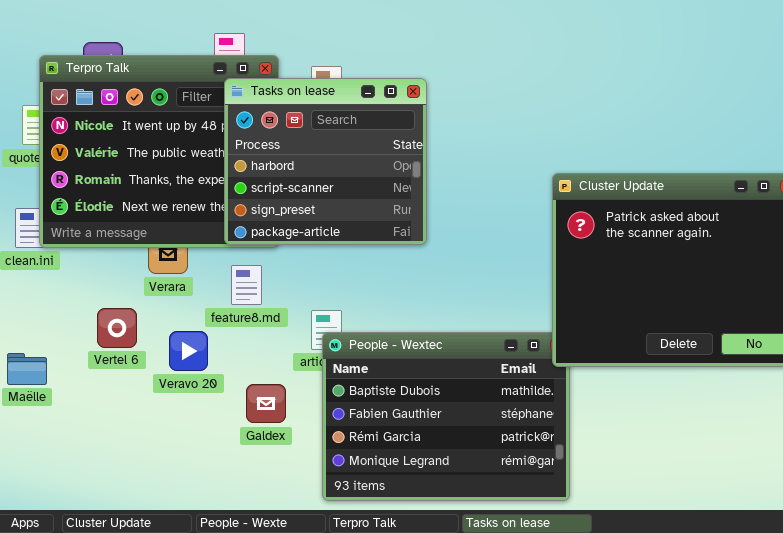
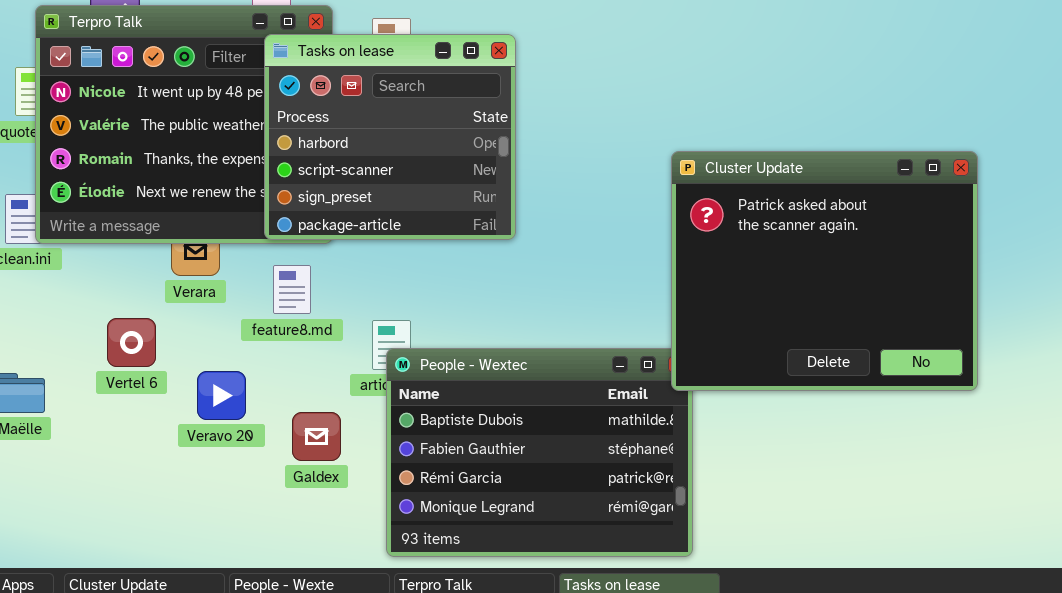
Veravo 20: [169,331,208,371] -> [197,371,246,420], moved

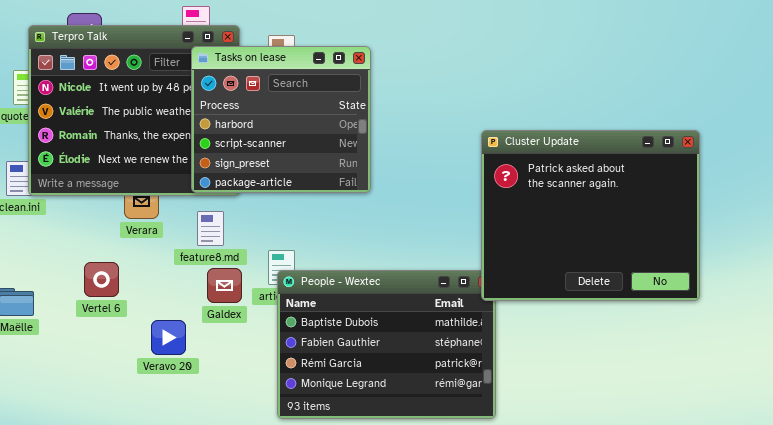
Vertel 6: [107,318,156,367] -> [84,262,119,297], moved
Veravo 20: [197,371,246,420] -> [151,320,186,355], moved
Galdex: [292,412,341,461] -> [207,268,242,303], moved

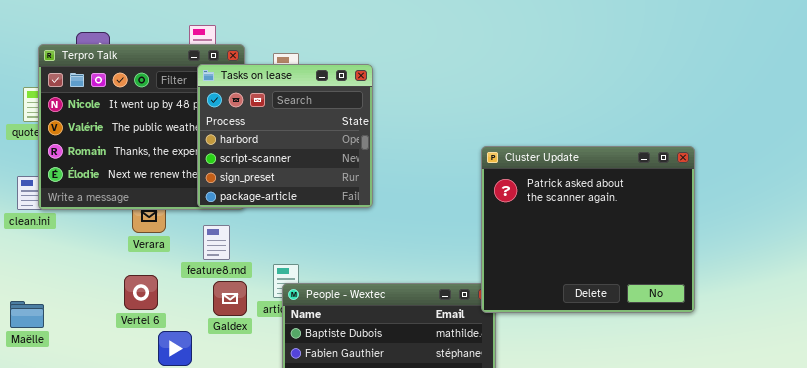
Vertel 6: [84,262,119,297] -> [124,275,158,310], moved

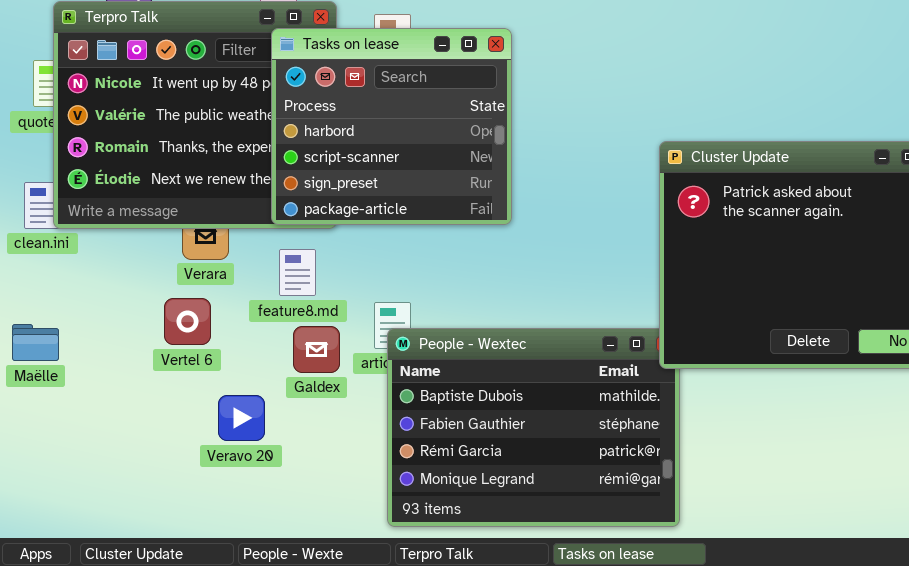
Vertel 6: [124,275,158,310] -> [164,298,211,345], moved
Maëlle: [10,301,44,328] -> [12,324,59,361], moved

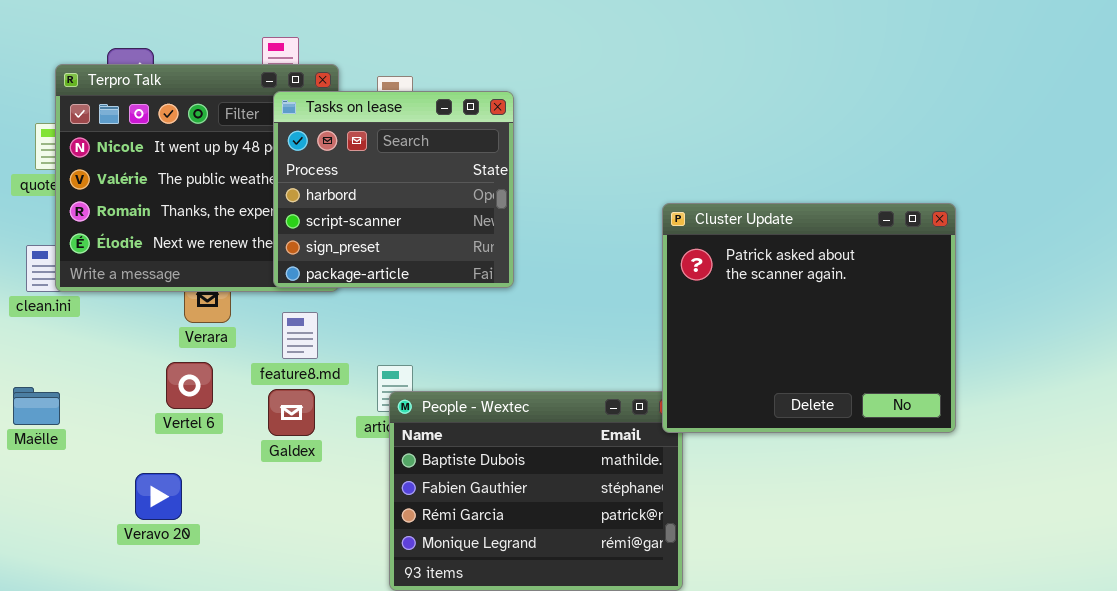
Galdex: [293,326,340,373] -> [268,389,315,436], moved
Veravo 20: [218,395,265,441] -> [135,473,182,520], moved

